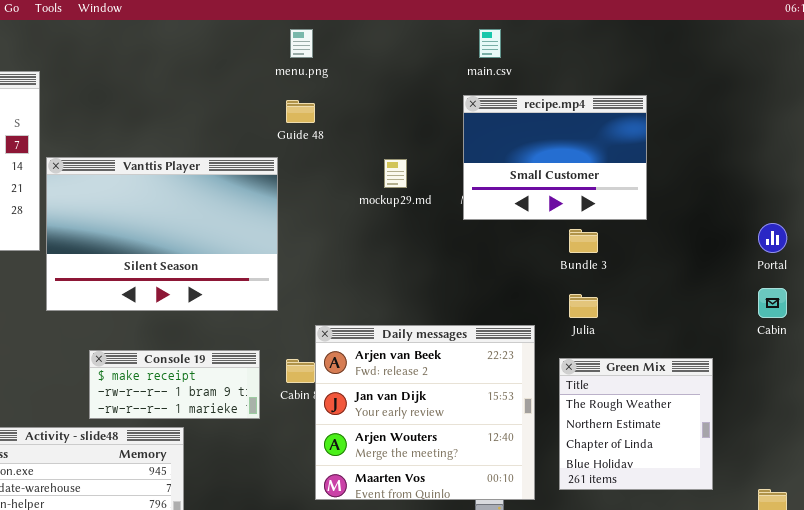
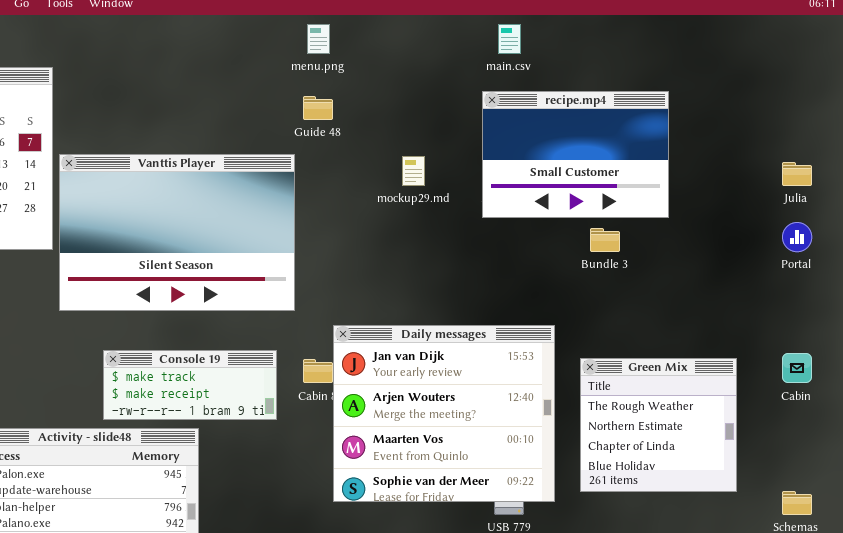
Cabin: [758,288,787,318] -> [782,353,812,383], moved
Julia: [569,294,598,318] -> [782,162,812,186], moved
Daily messages: [315,325,535,500] -> [333,325,555,502], scrolled down 1 row
Console 19: [89,350,260,419] -> [103,350,277,420], scrolled up 1 row

